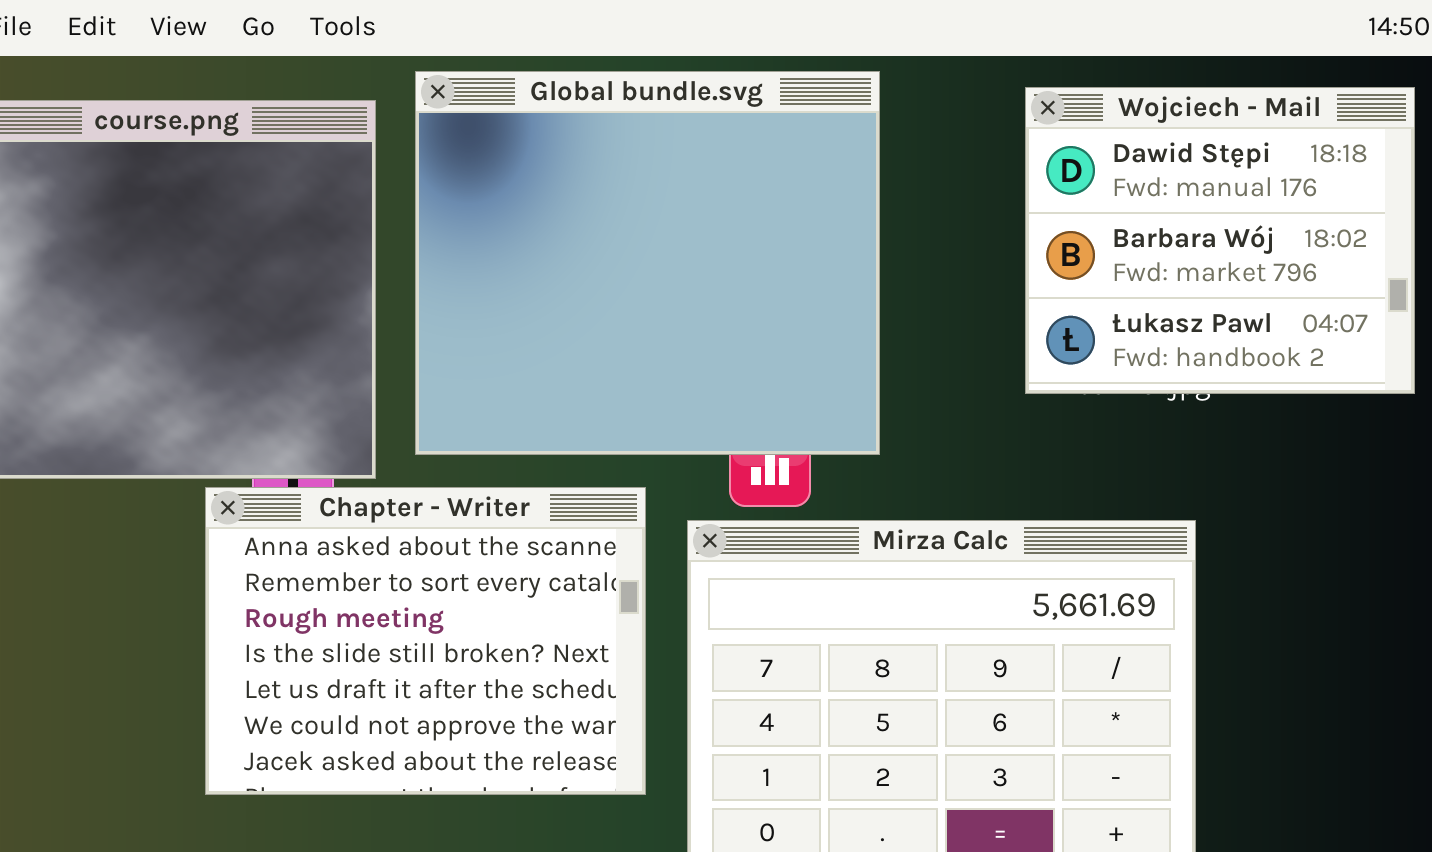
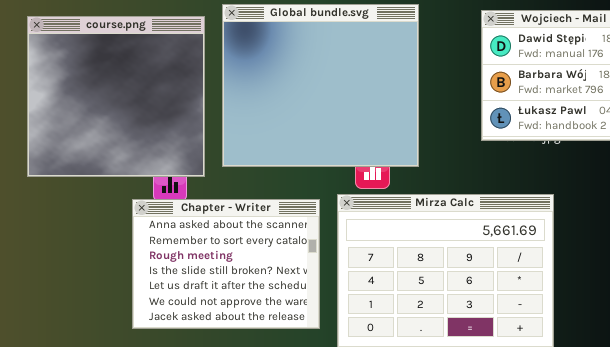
Chapter - Writer: [205,487,646,795] -> [132,199,320,329], moved

